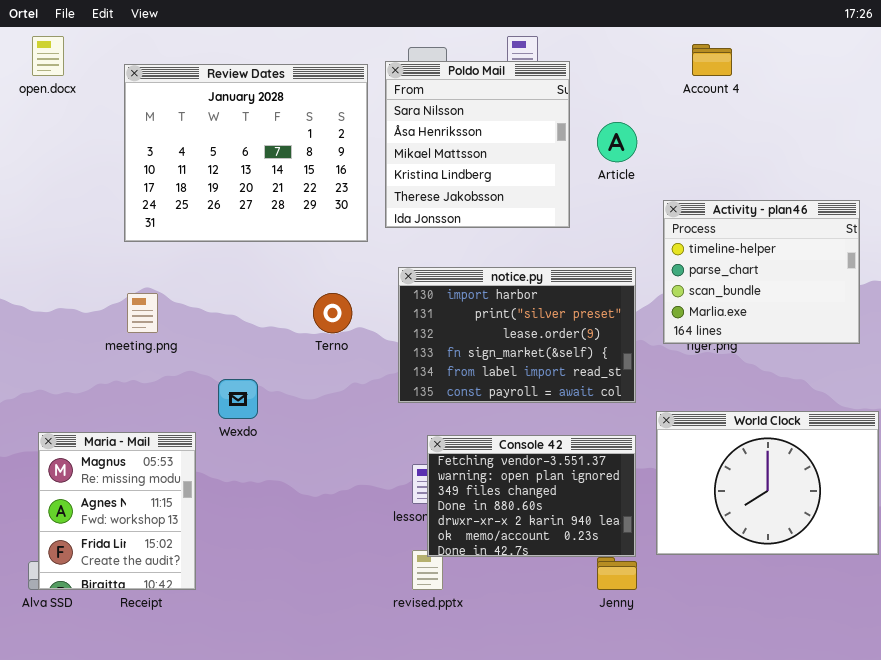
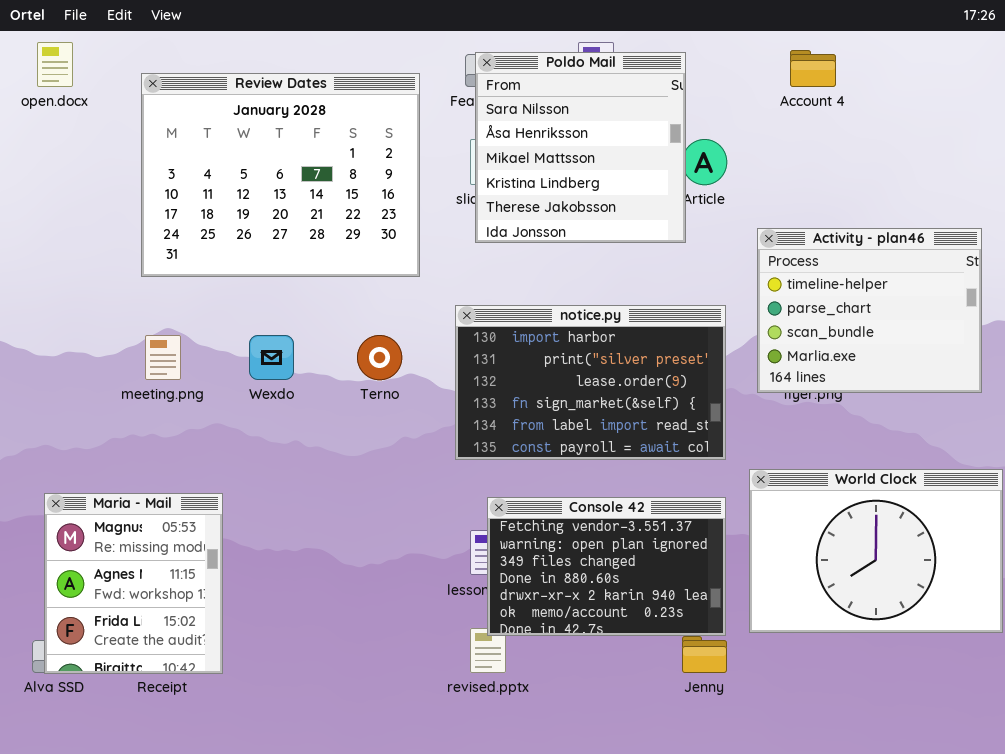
Poldo Mail: [385,61,570,228] -> [475,52,686,243], moved
Wexdo: [218,379,258,419] -> [249,335,294,380], moved

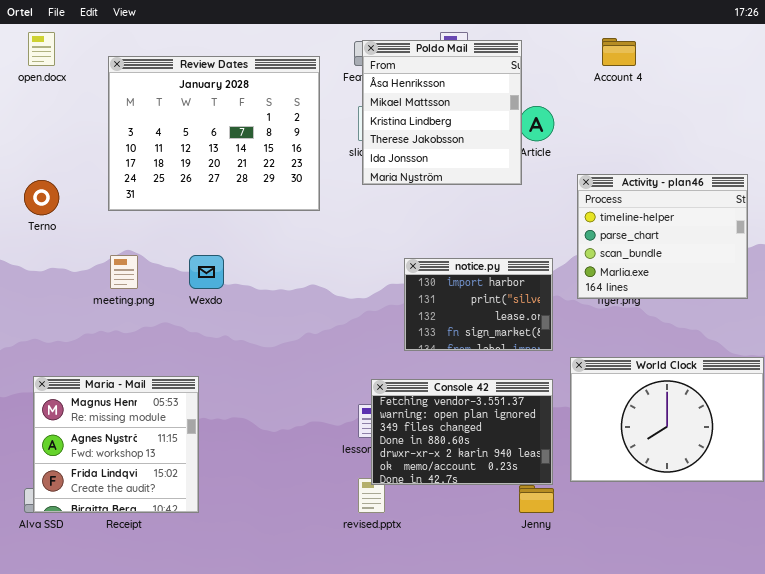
Poldo Mail: [475,52,686,243] -> [362,40,522,185], scrolled down 1 row
notice.py: [455,305,726,460] -> [404,258,553,351], resized
Terno: [357,335,402,380] -> [24,180,59,215], moved
Maria - Mail: [44,493,223,674] -> [33,376,199,513], resized

